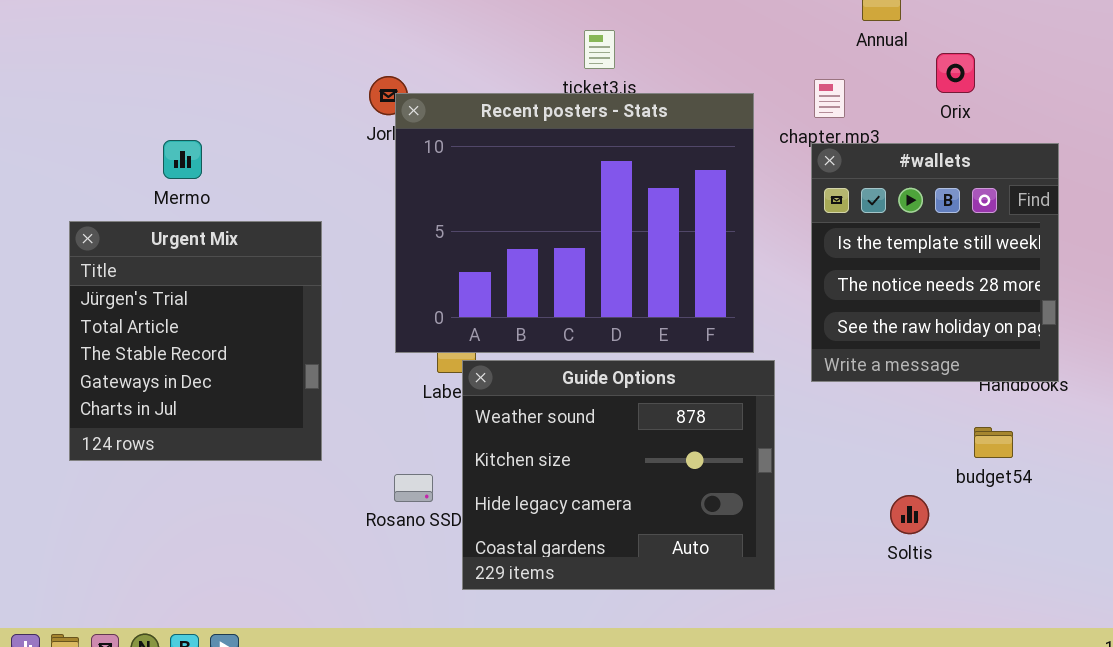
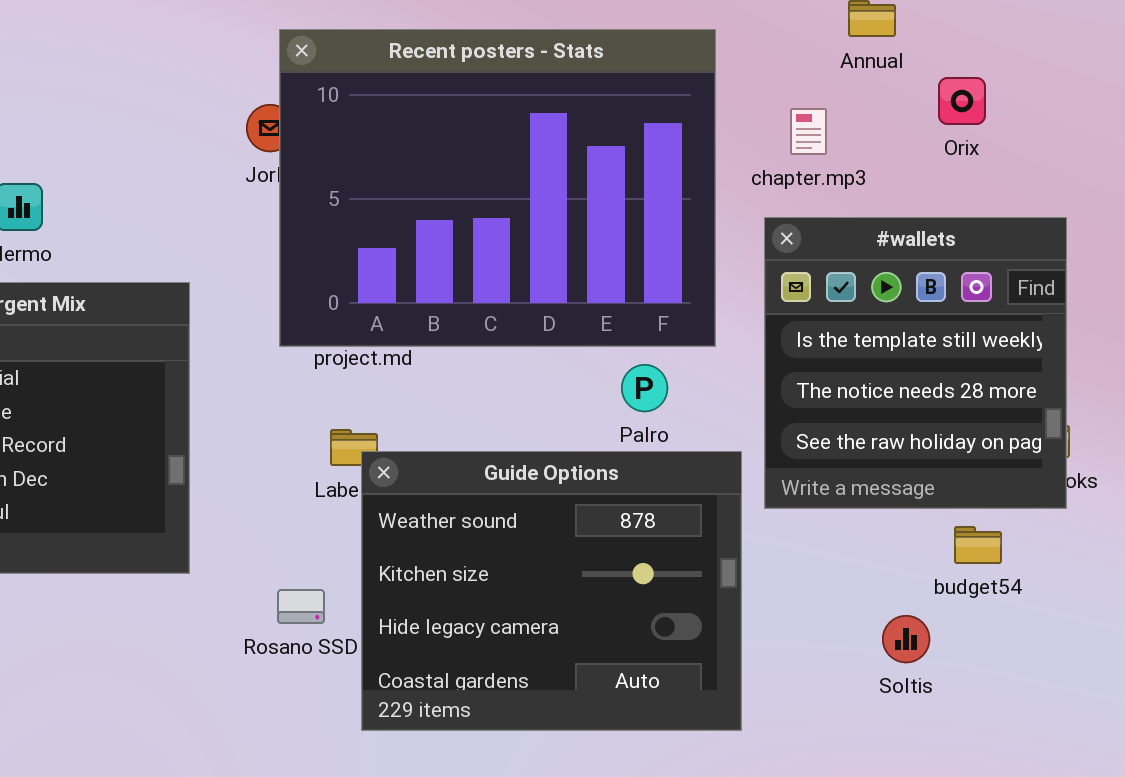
Recent posters - Stats: [395,93,754,353] -> [279,29,716,347], moved
#wallets: [811,143,1059,382] -> [764,217,1067,509], moved
budget54: [974,427,1013,458] -> [954,526,1002,564], moved

